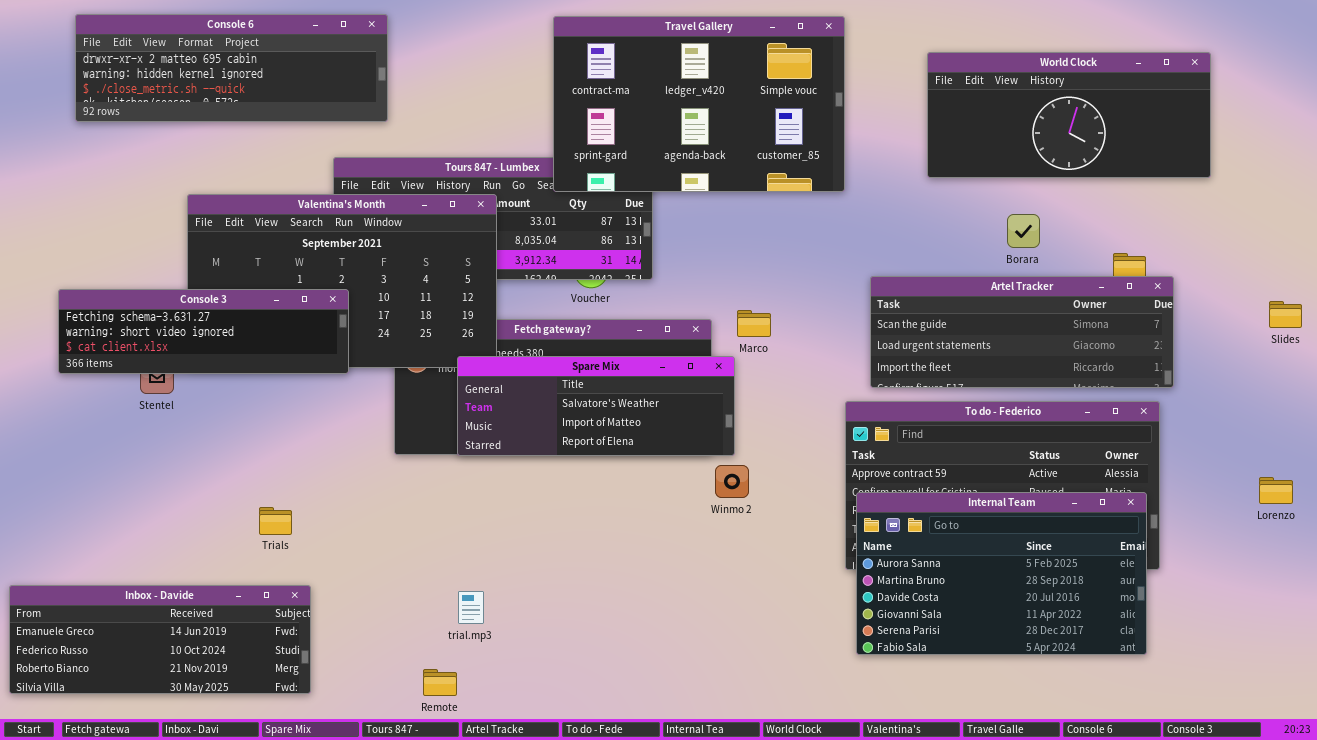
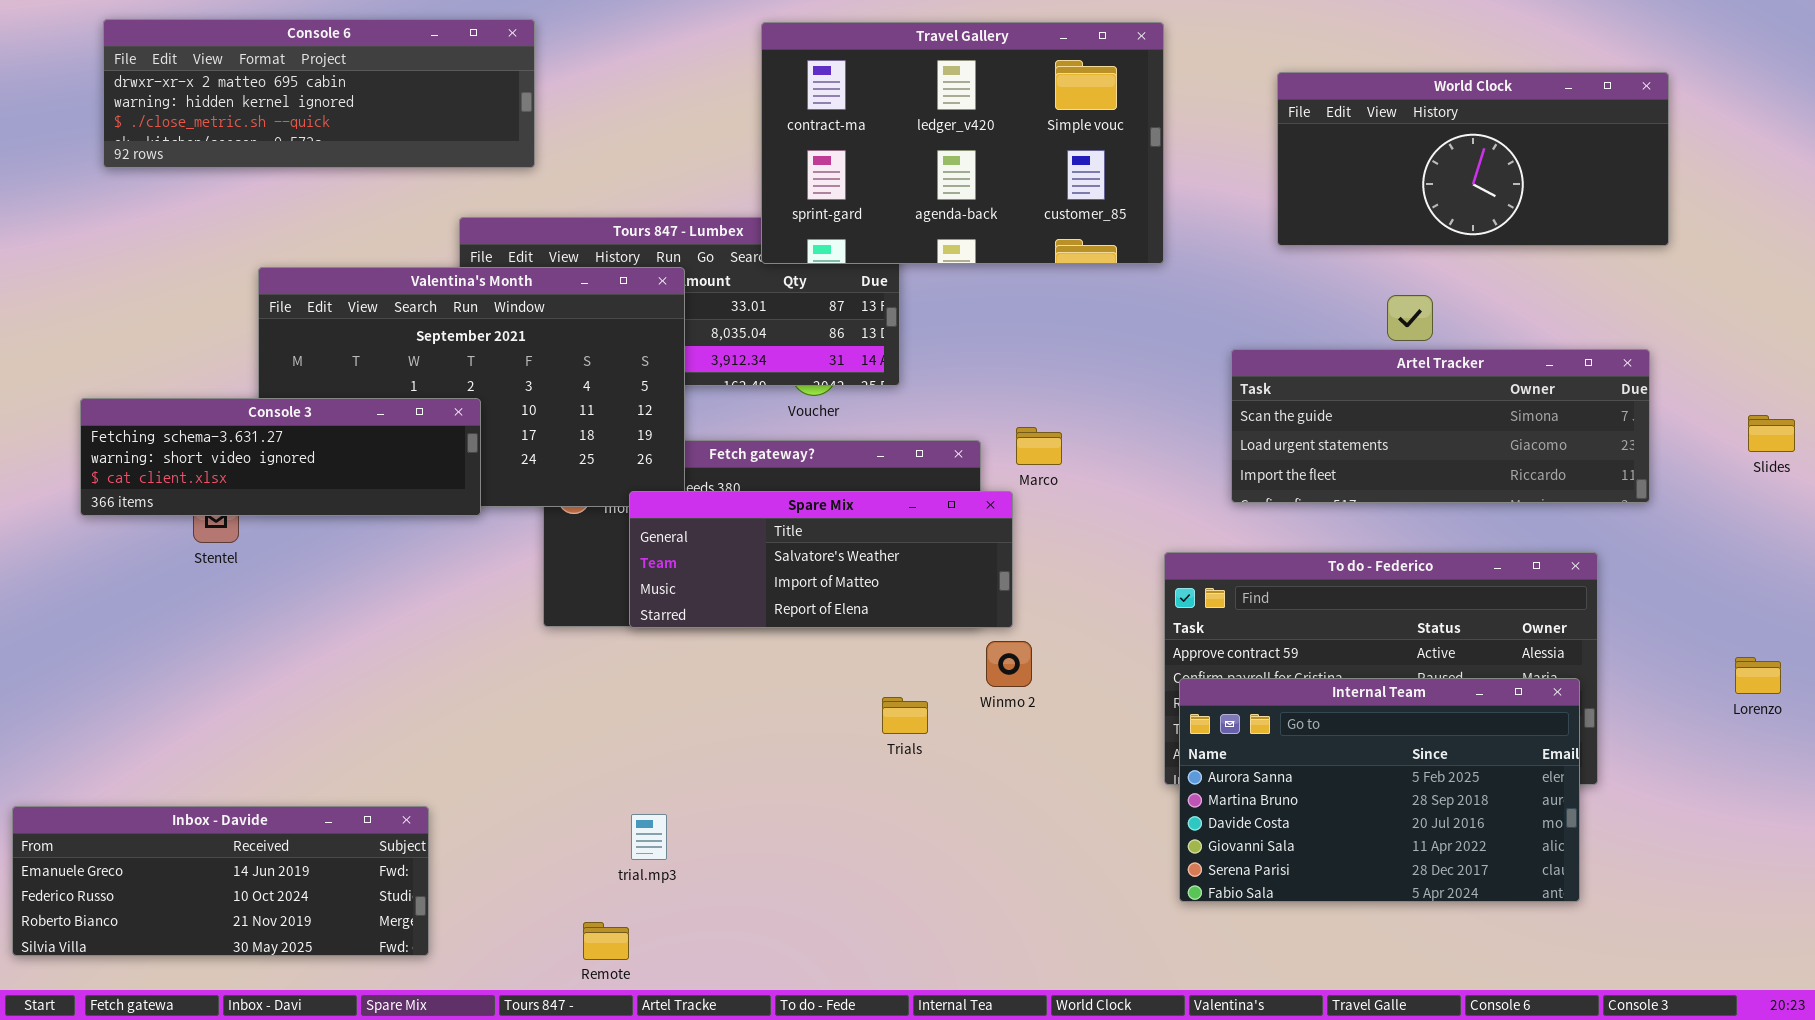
Artel Tracker: [870,276,1174,388] -> [1231,349,1650,503], moved
Trials: [259,507,292,535] -> [882,697,928,734], moved

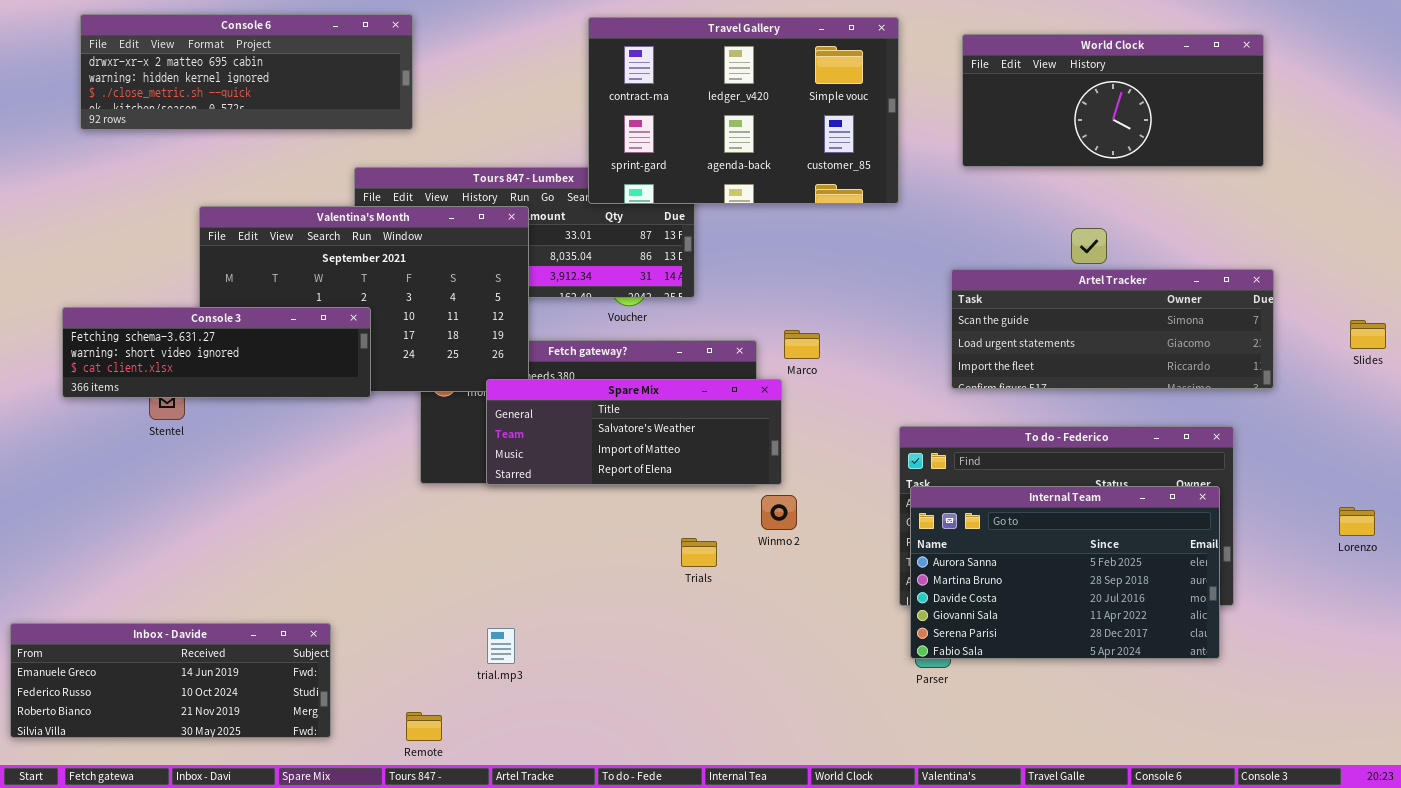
World Clock: [1277,72,1669,246] -> [962,34,1264,167], moved
Internal Team: [1179,678,1580,902] -> [910,486,1220,659], moved
Remote: [583,922,629,960] -> [406,712,442,741], moved

